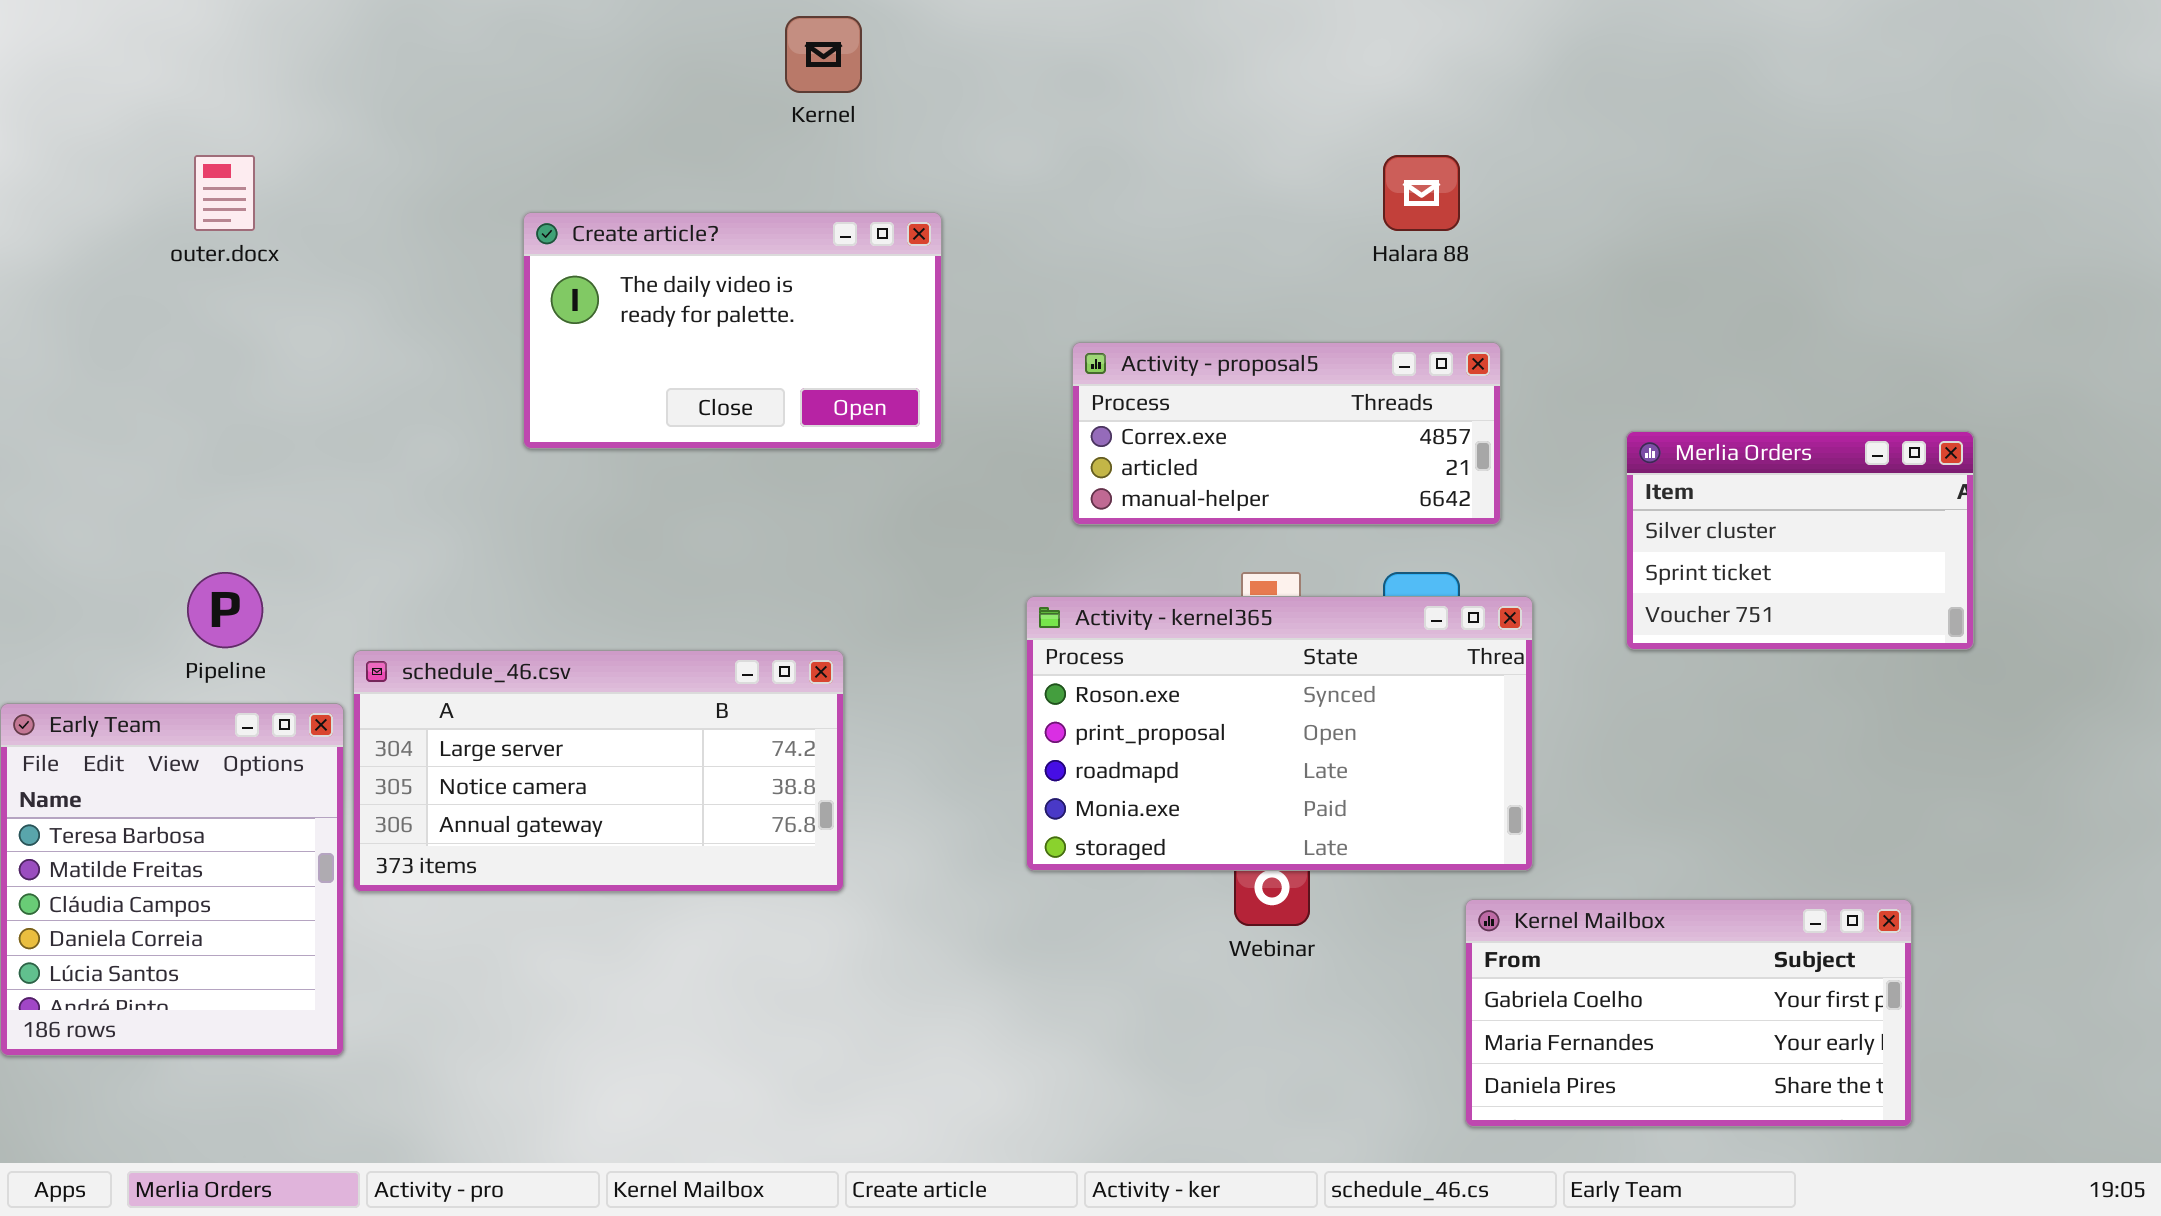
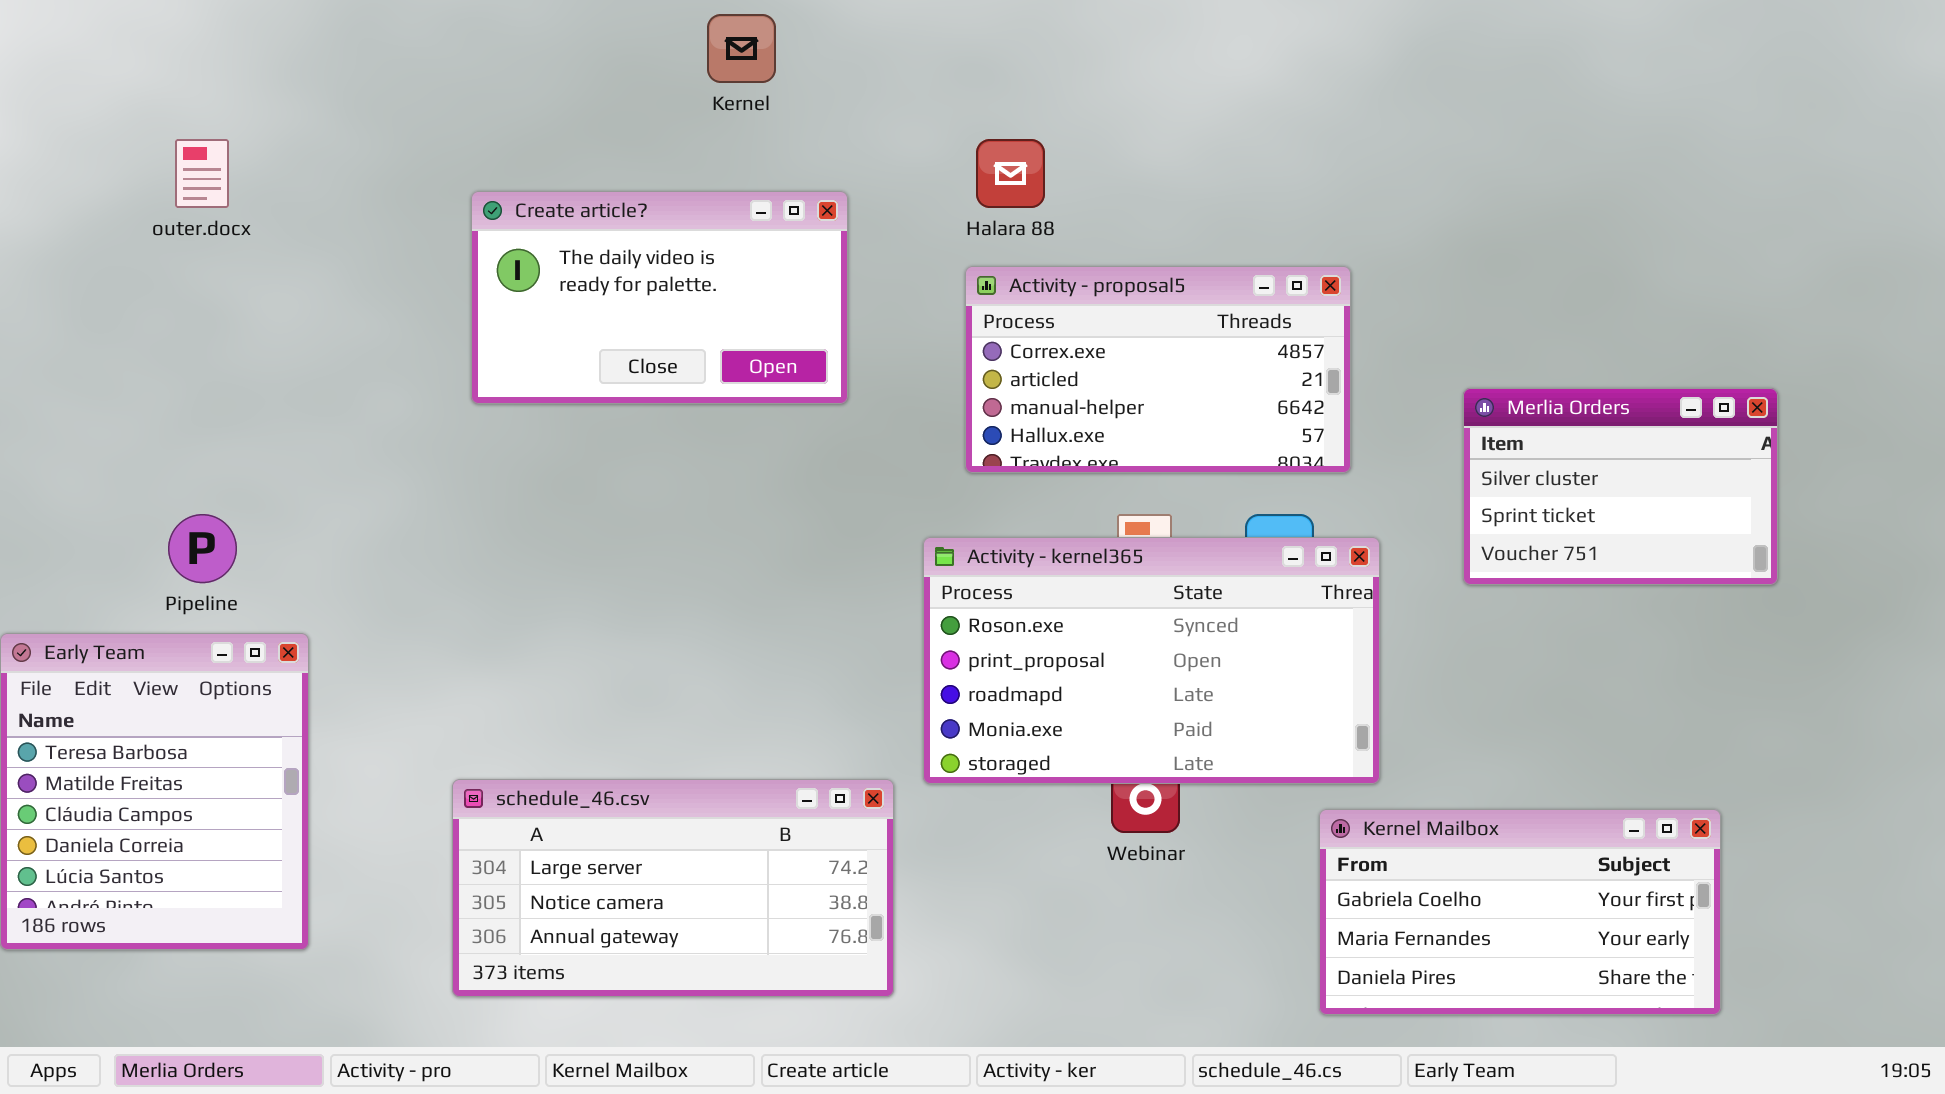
Halara 88: [1383,155,1460,231] -> [976,139,1045,208], moved
Activity - proposal5: [1072,342,1501,525] -> [965,266,1351,473], resized
schedule_46.csv: [353,650,844,892] -> [452,779,894,997], moved

